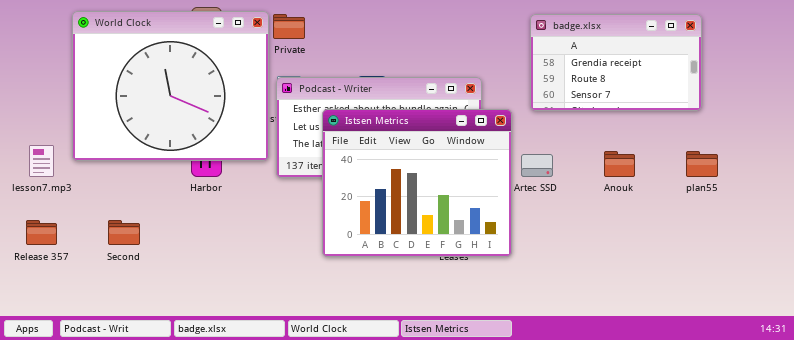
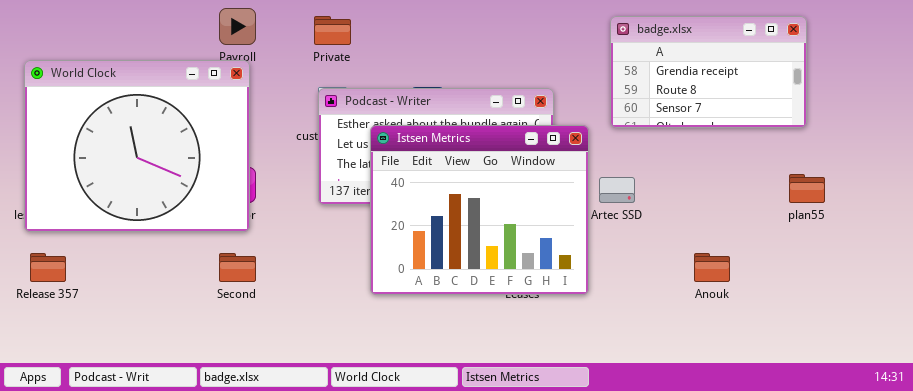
World Clock: [72,11,269,161] -> [24,60,250,232], moved
Anouk: [604,151,635,177] -> [694,253,730,282], moved
Second: [108,220,140,245] -> [219,253,256,282], moved

